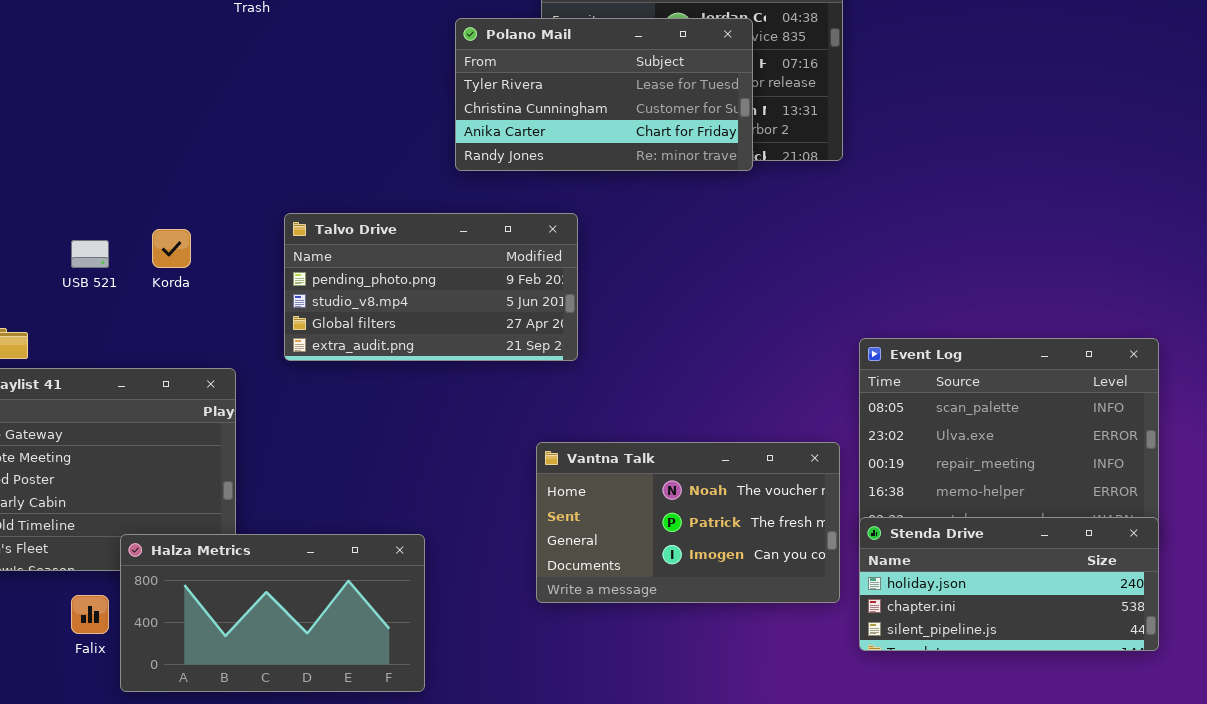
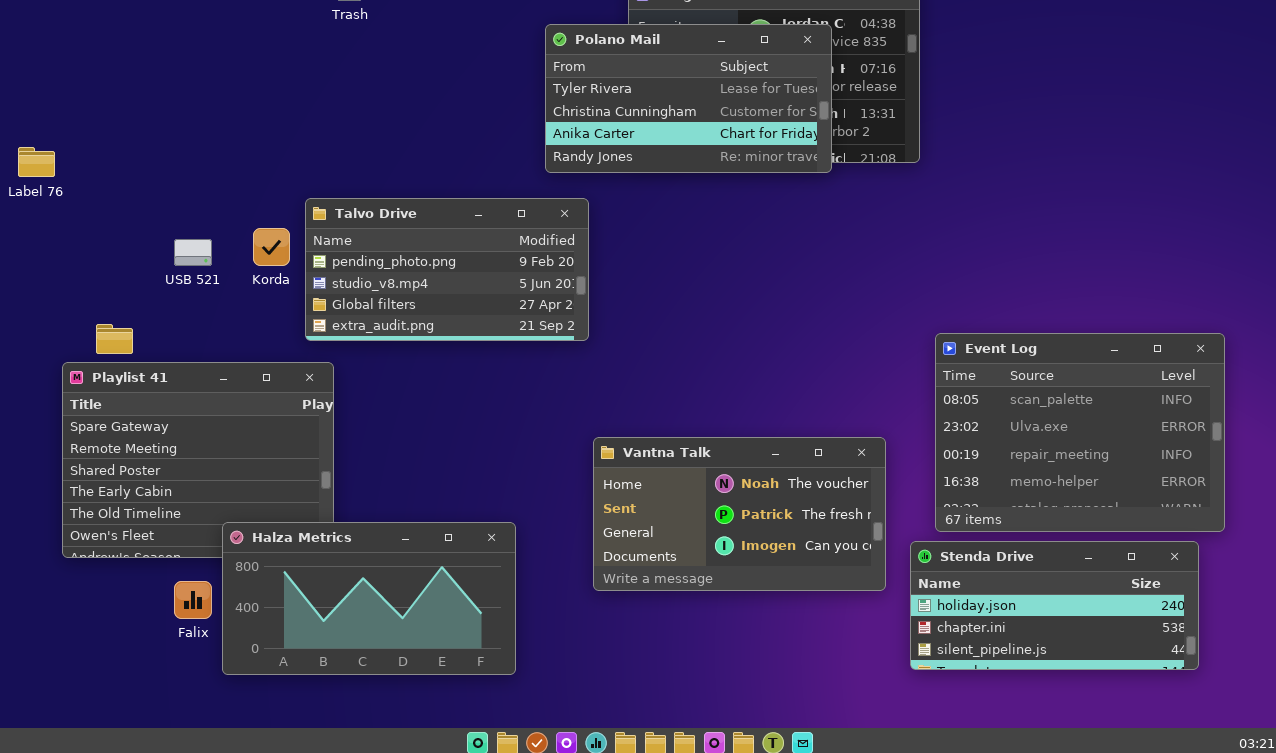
Talvo Drive: [284,213,578,361] -> [305,198,589,341], moved
Vantna Talk: [536,442,840,603] -> [593,437,886,591], moved
Stenda Drive: [859,517,1159,651] -> [910,541,1199,670], moved

